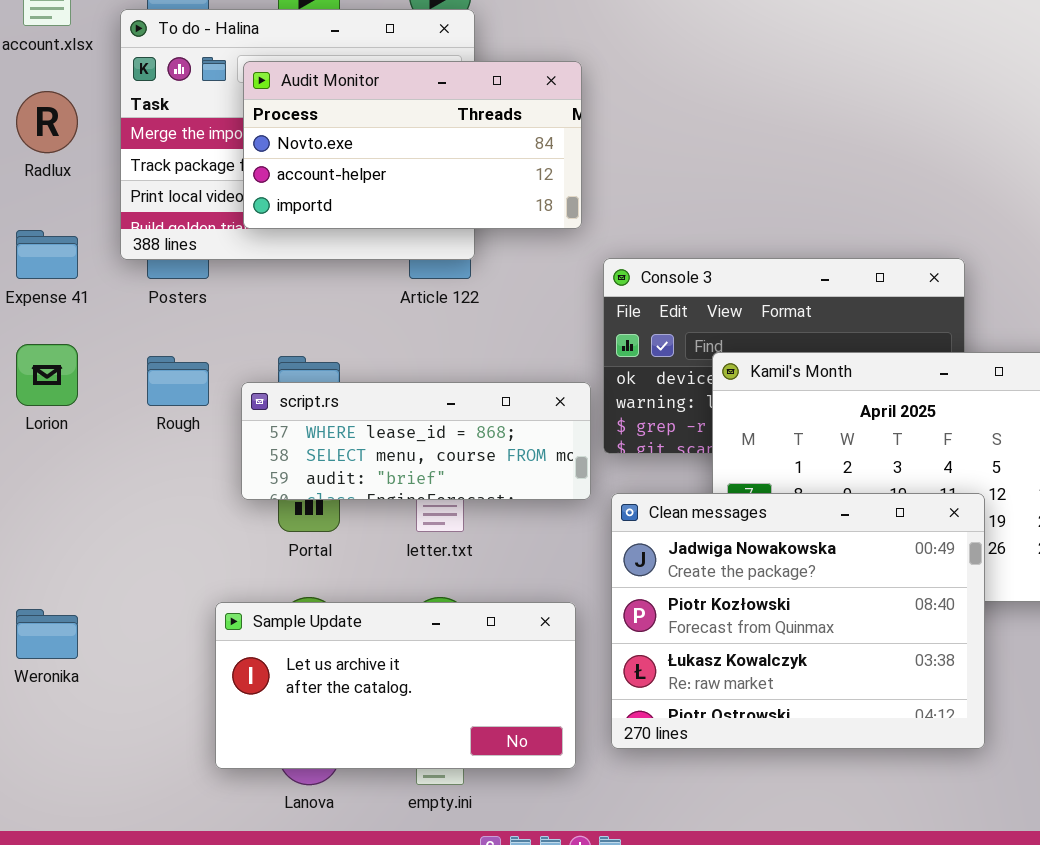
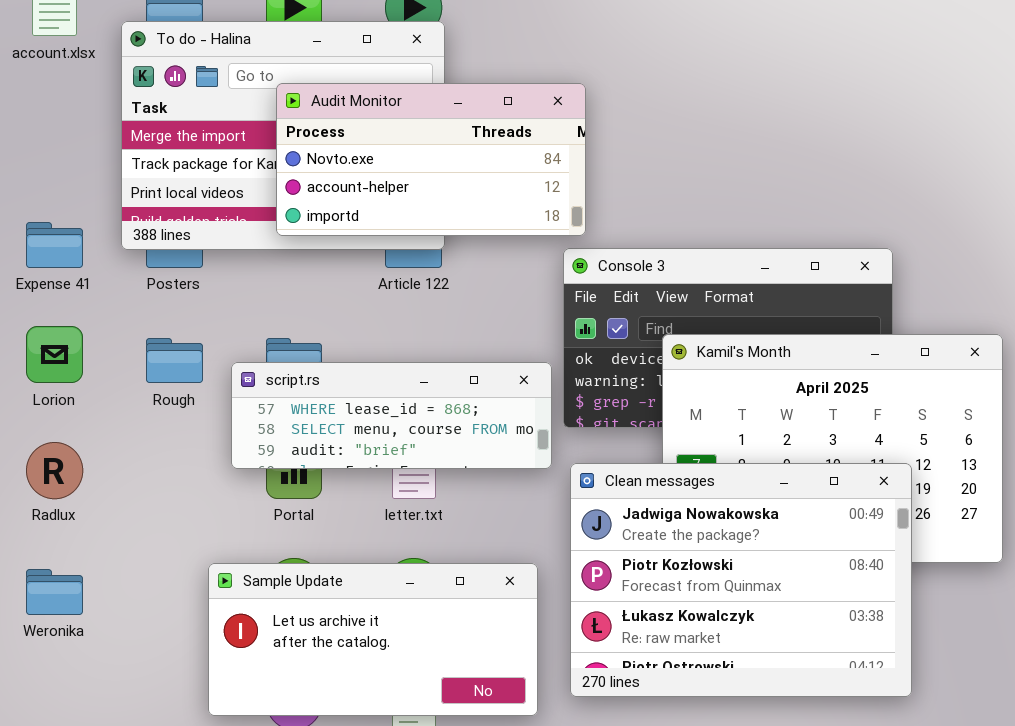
Audit Monitor: [243,61,582,229] -> [276,83,586,236], moved
Radlux: [16,91,78,153] -> [26,442,83,499], moved

